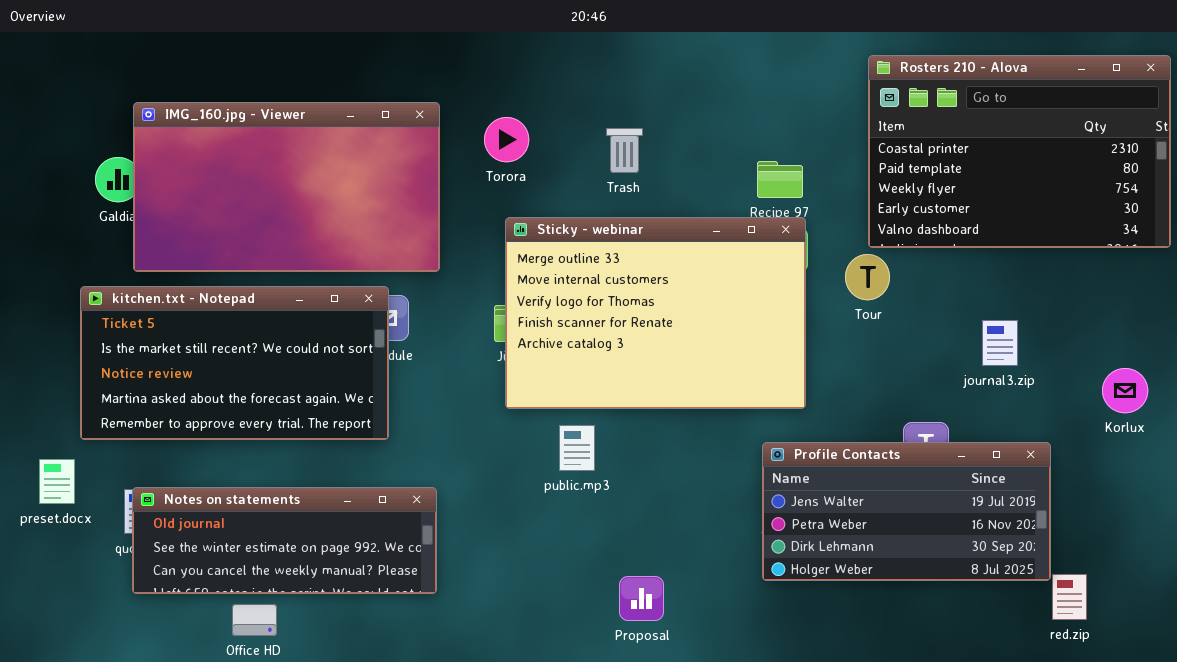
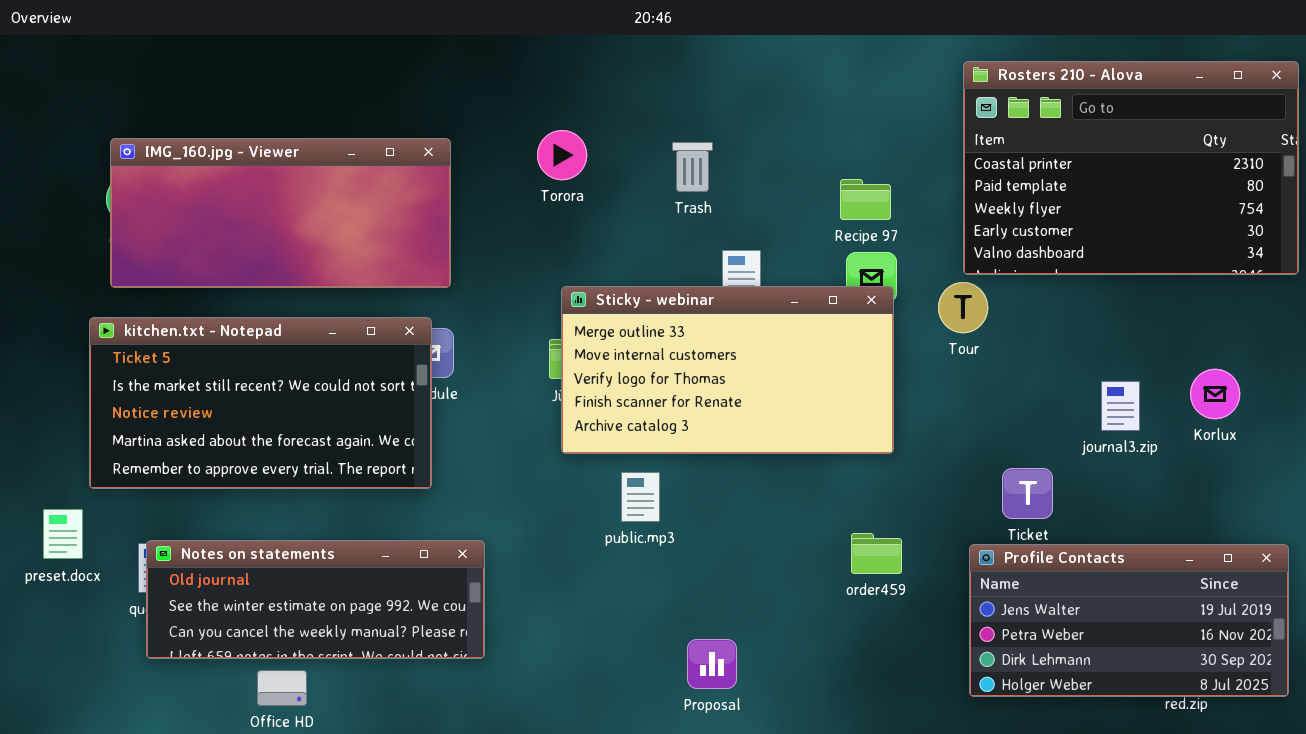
IMG_160.jpg - Viewer: [133,102,440,272] -> [110,138,451,288], moved, resized
Sticky - webinar: [505,217,806,409] -> [561,286,894,454], resized
journal3.zip: [982,320,1018,366] -> [1101,381,1140,431], moved
Korlux: [1102,368,1148,413] -> [1190,369,1240,419], moved
Profile Contacts: [762,442,1051,581] -> [969,544,1289,697], moved

